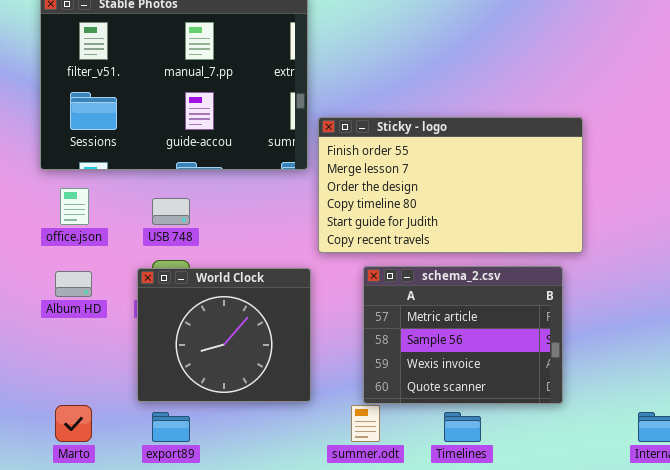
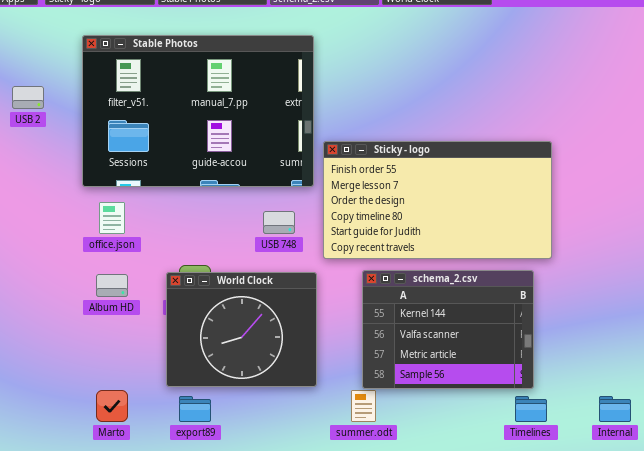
USB 748: [152,198,190,225] -> [263,211,295,234], moved
schema_2.csv: [363,266,563,404] -> [362,270,534,389], scrolled up 2 rows
Timelines: [444,412,481,442] -> [515,396,547,422], moved

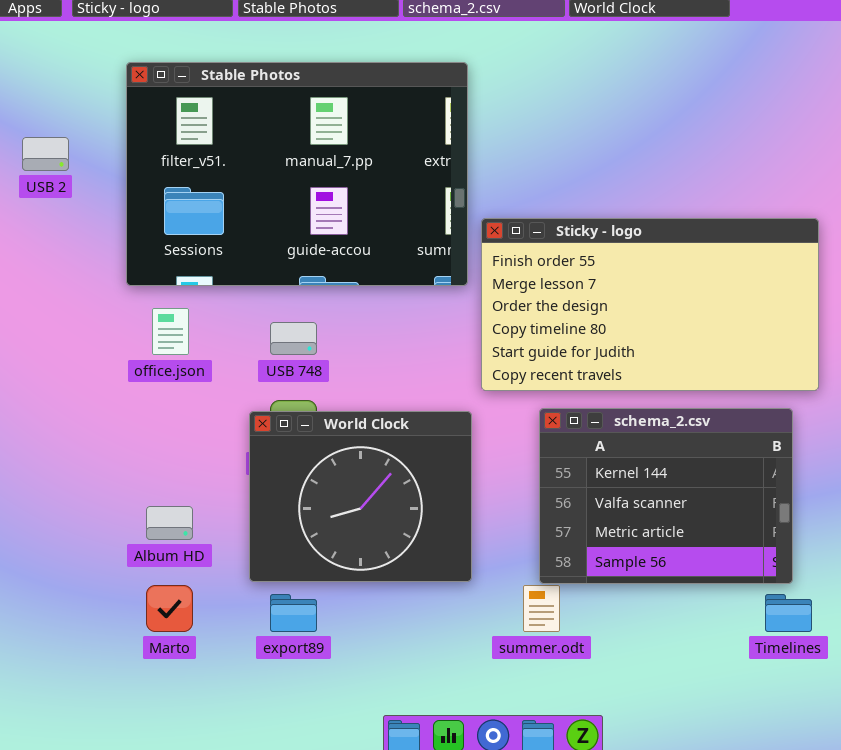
USB 748: [263,211,295,234] -> [270,322,317,355], moved
Album HD: [96,274,128,297] -> [146,506,193,540], moved

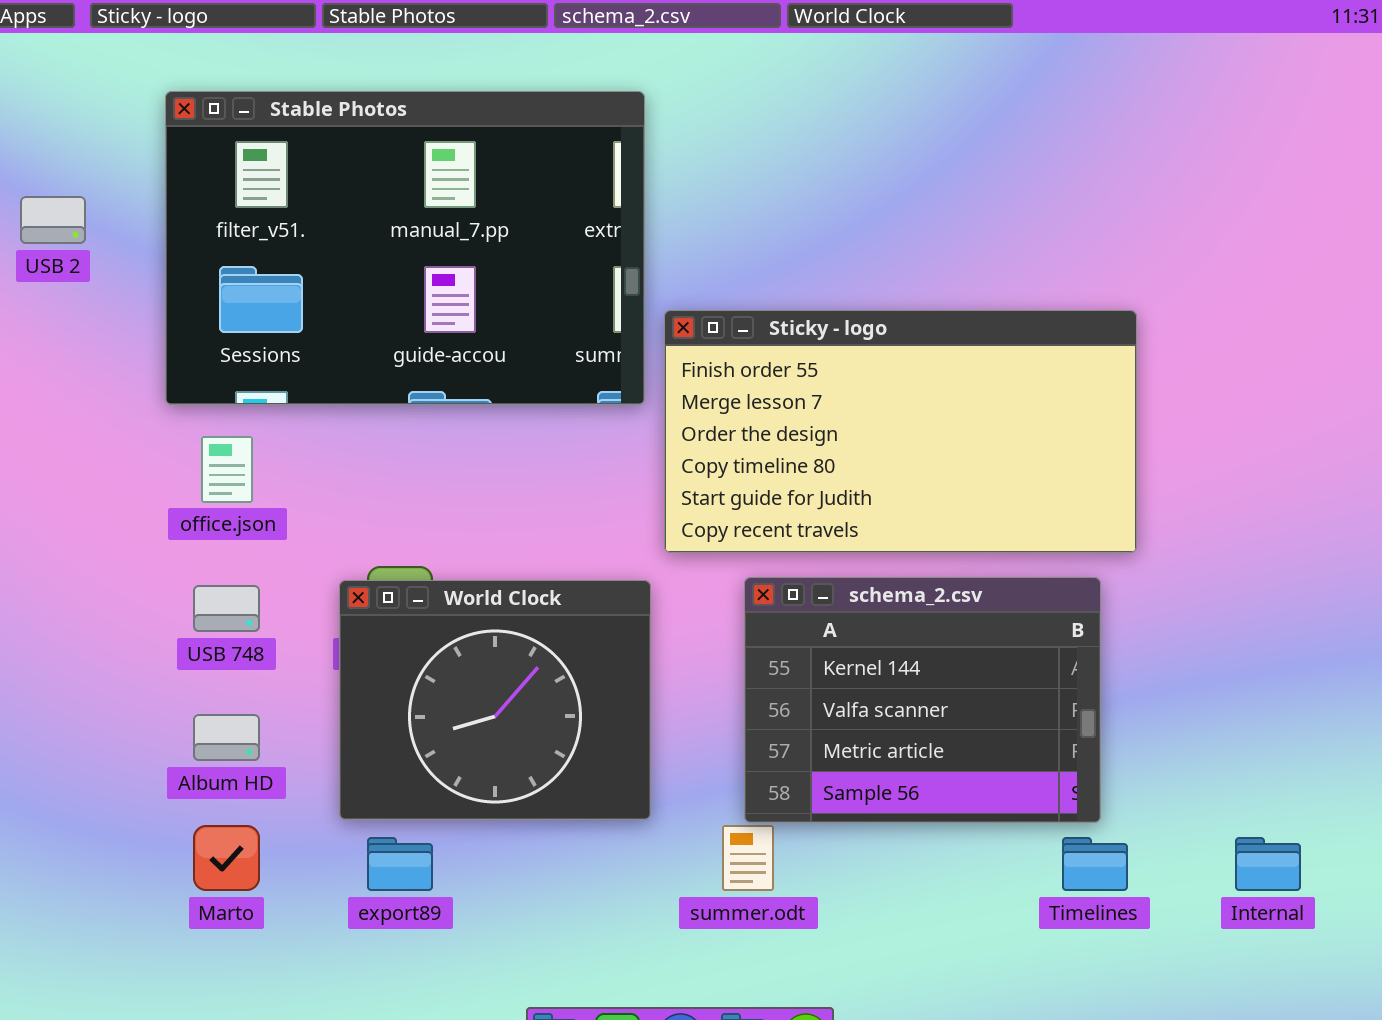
USB 748: [270,322,317,355] -> [193,585,260,632], moved

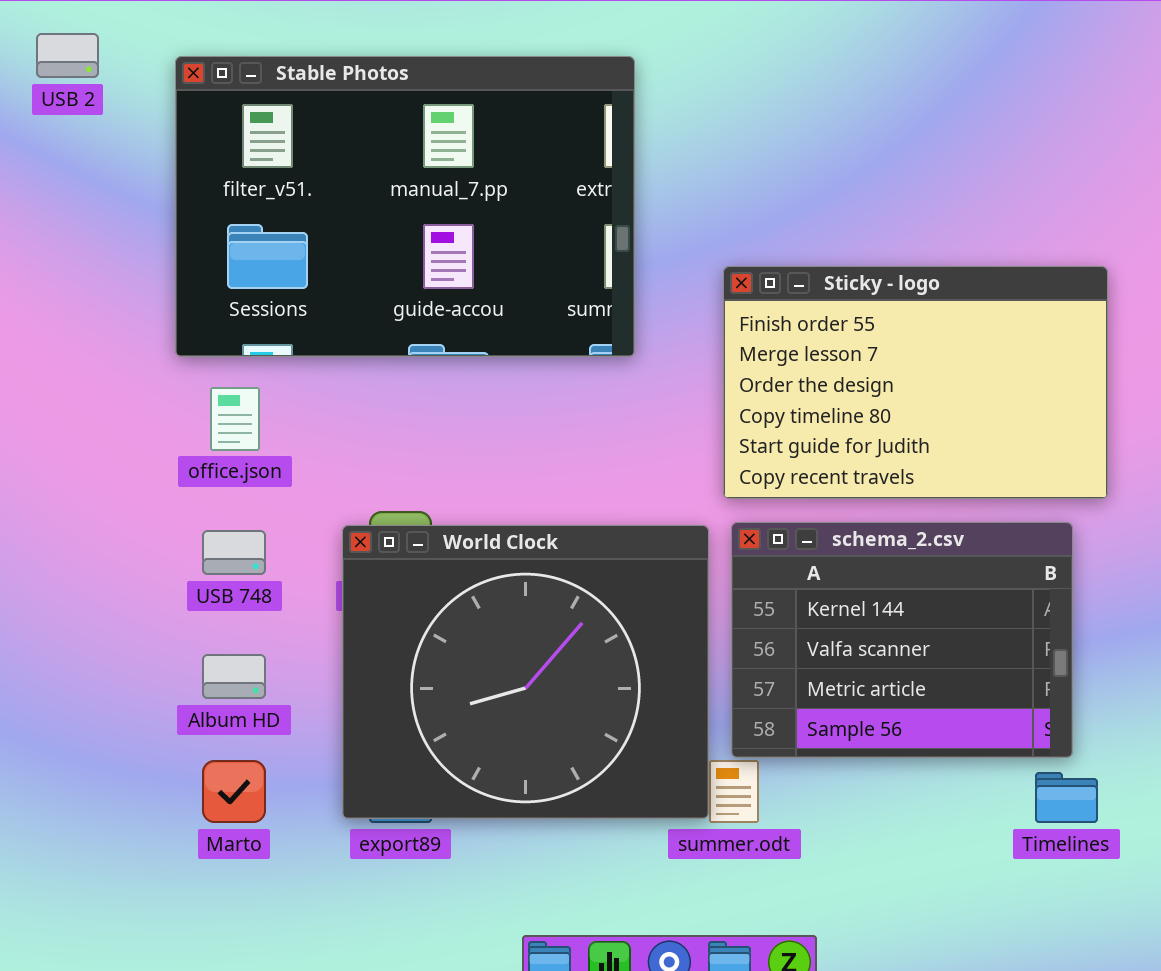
USB 2: [20,196,86,244] -> [36,33,99,78], moved
Sticky - logo: [664,310,1137,553] -> [723,266,1108,499], resized
World Clock: [339,580,651,820] -> [342,525,709,819], resized

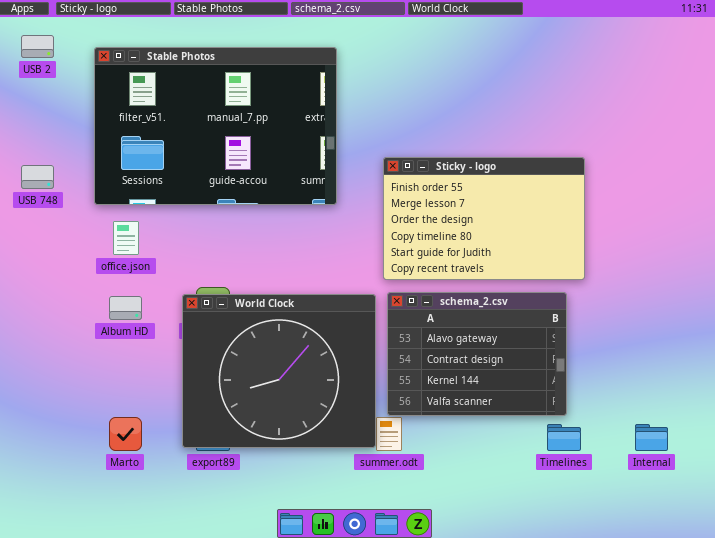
schema_2.csv: [731,522,1073,758] -> [387,292,567,416], scrolled up 2 rows
USB 748: [202,530,266,575] -> [21,165,54,189], moved
Album HD: [202,654,266,699] -> [109,296,142,320], moved

